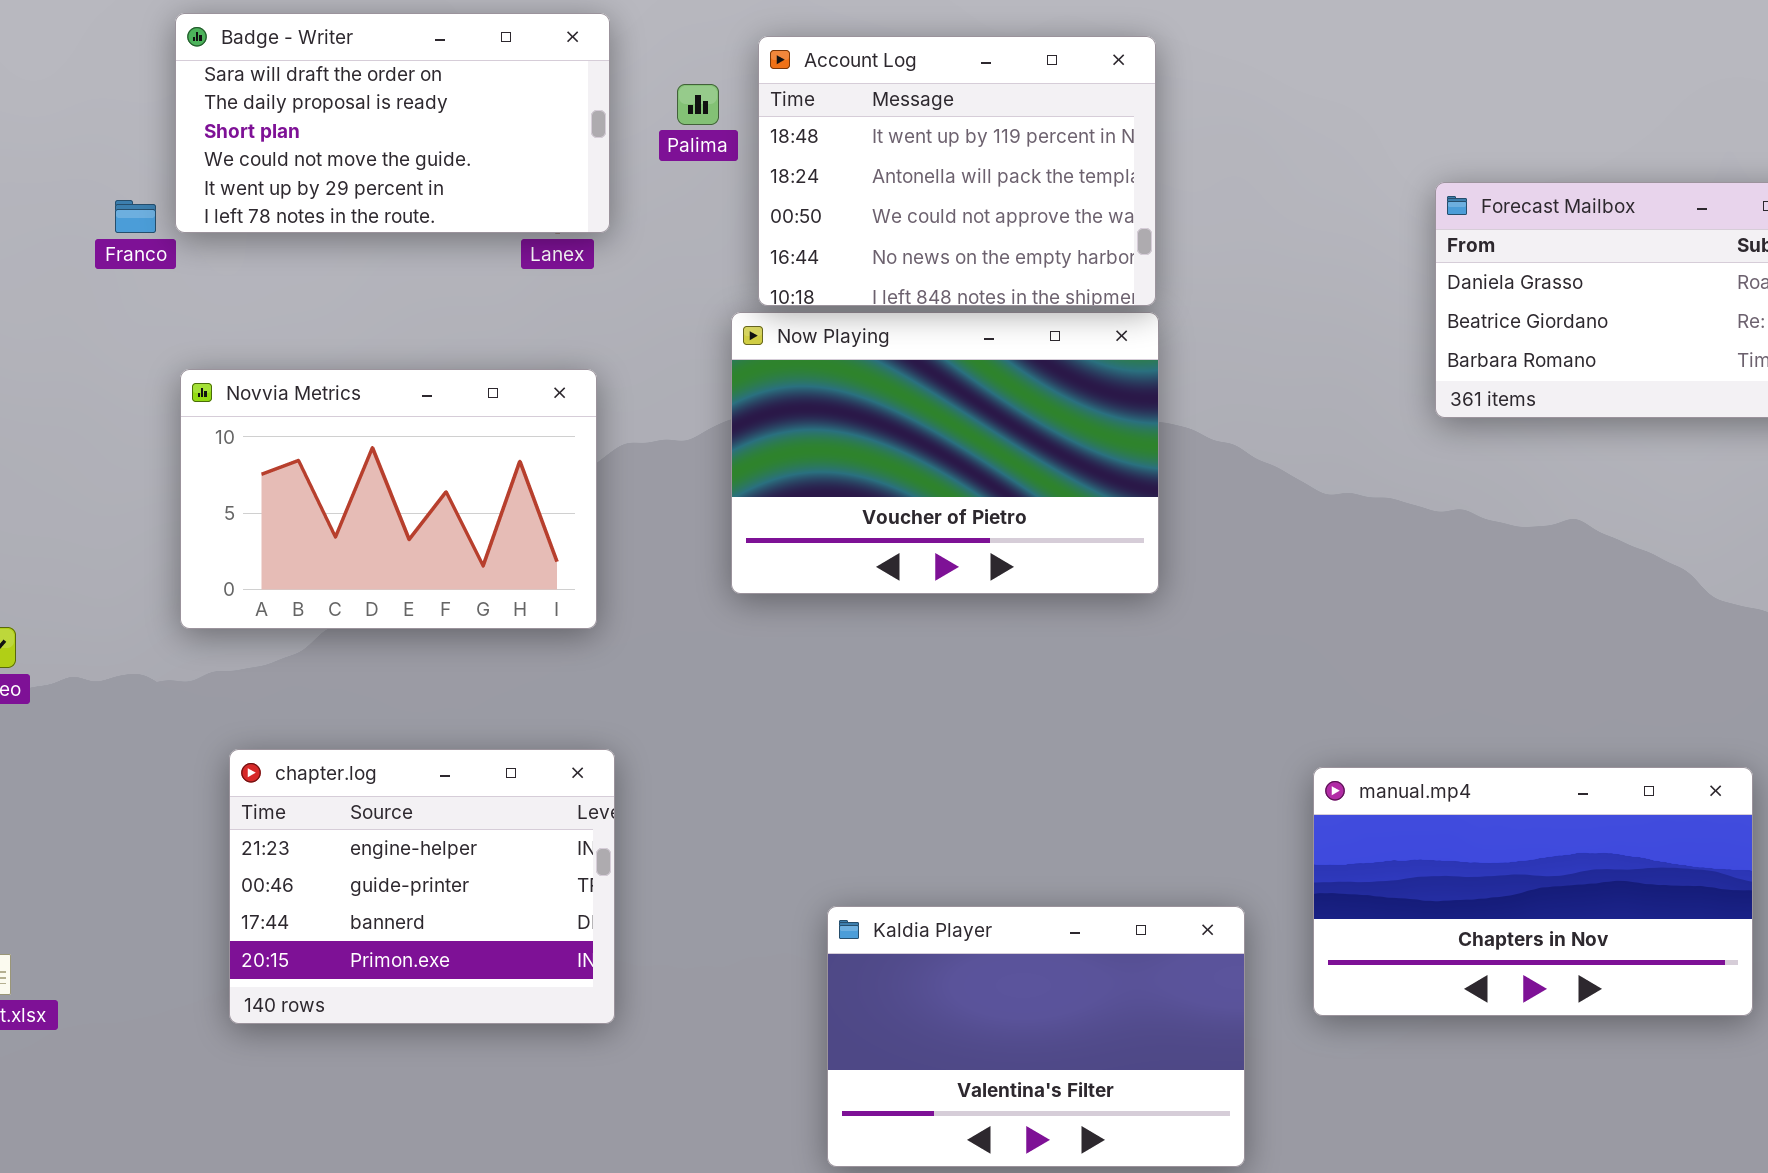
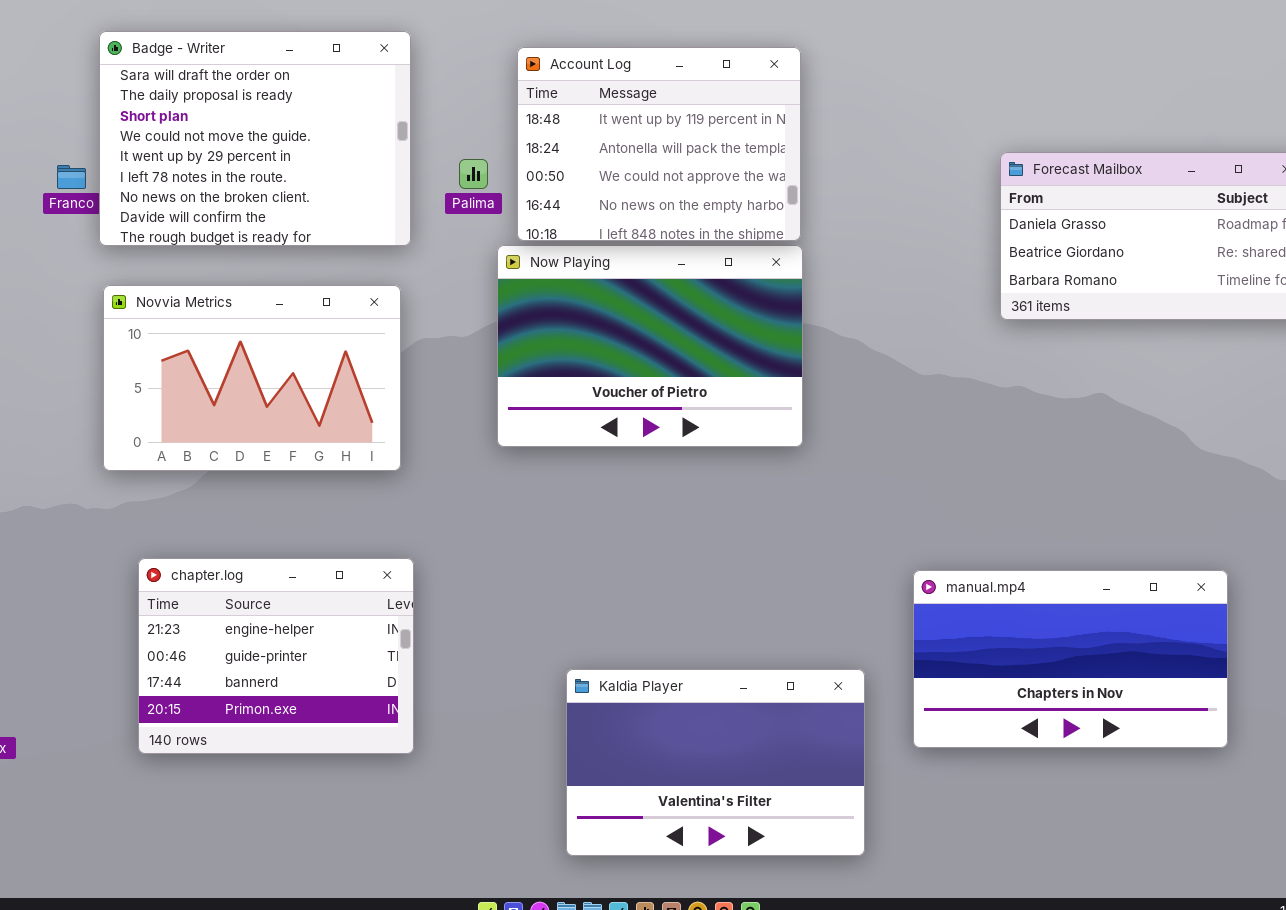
Badge - Writer: [175,13,610,233] -> [99,31,411,246], resized
Palima: [677,84,719,125] -> [459,159,488,189], moved

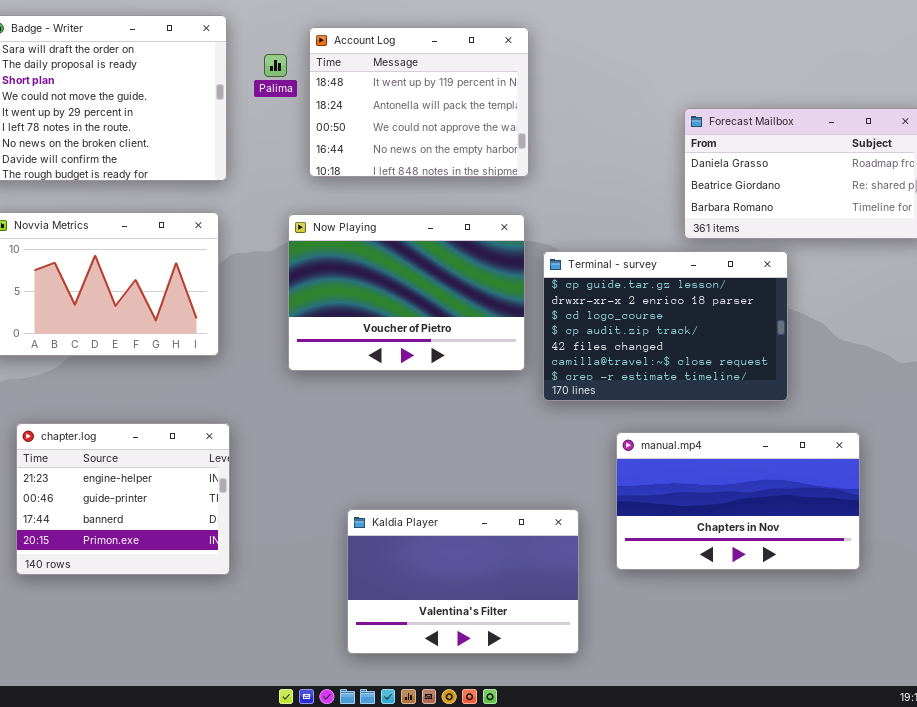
Palima: [459,159,488,189] -> [264,54,287,77], moved
Now Playing: [497,245,803,447] -> [288,214,525,371], moved
Terminal - survey: none -> [543,251,788,401], opened

